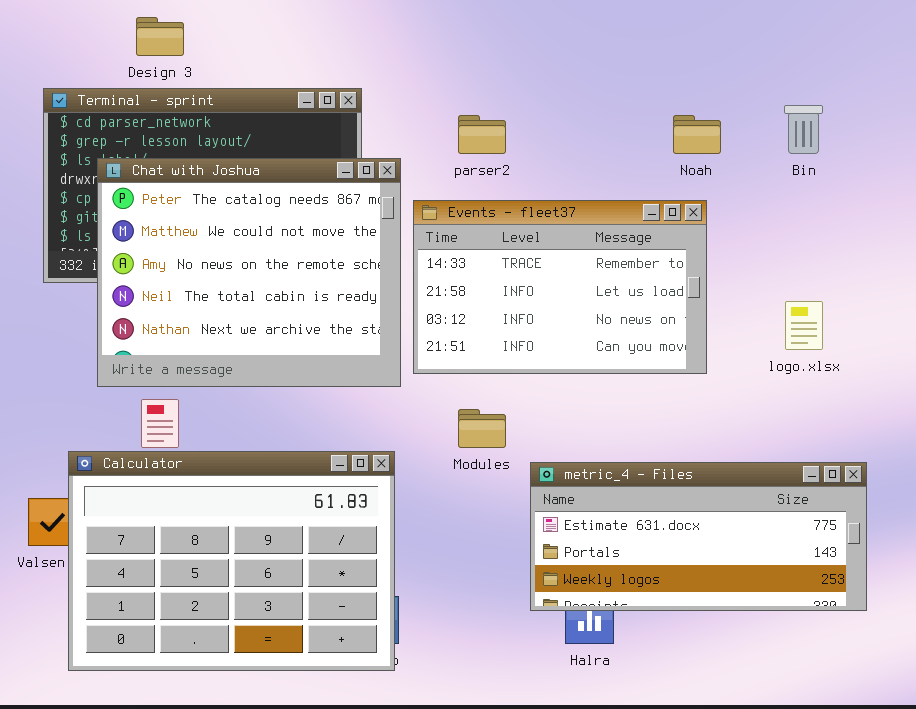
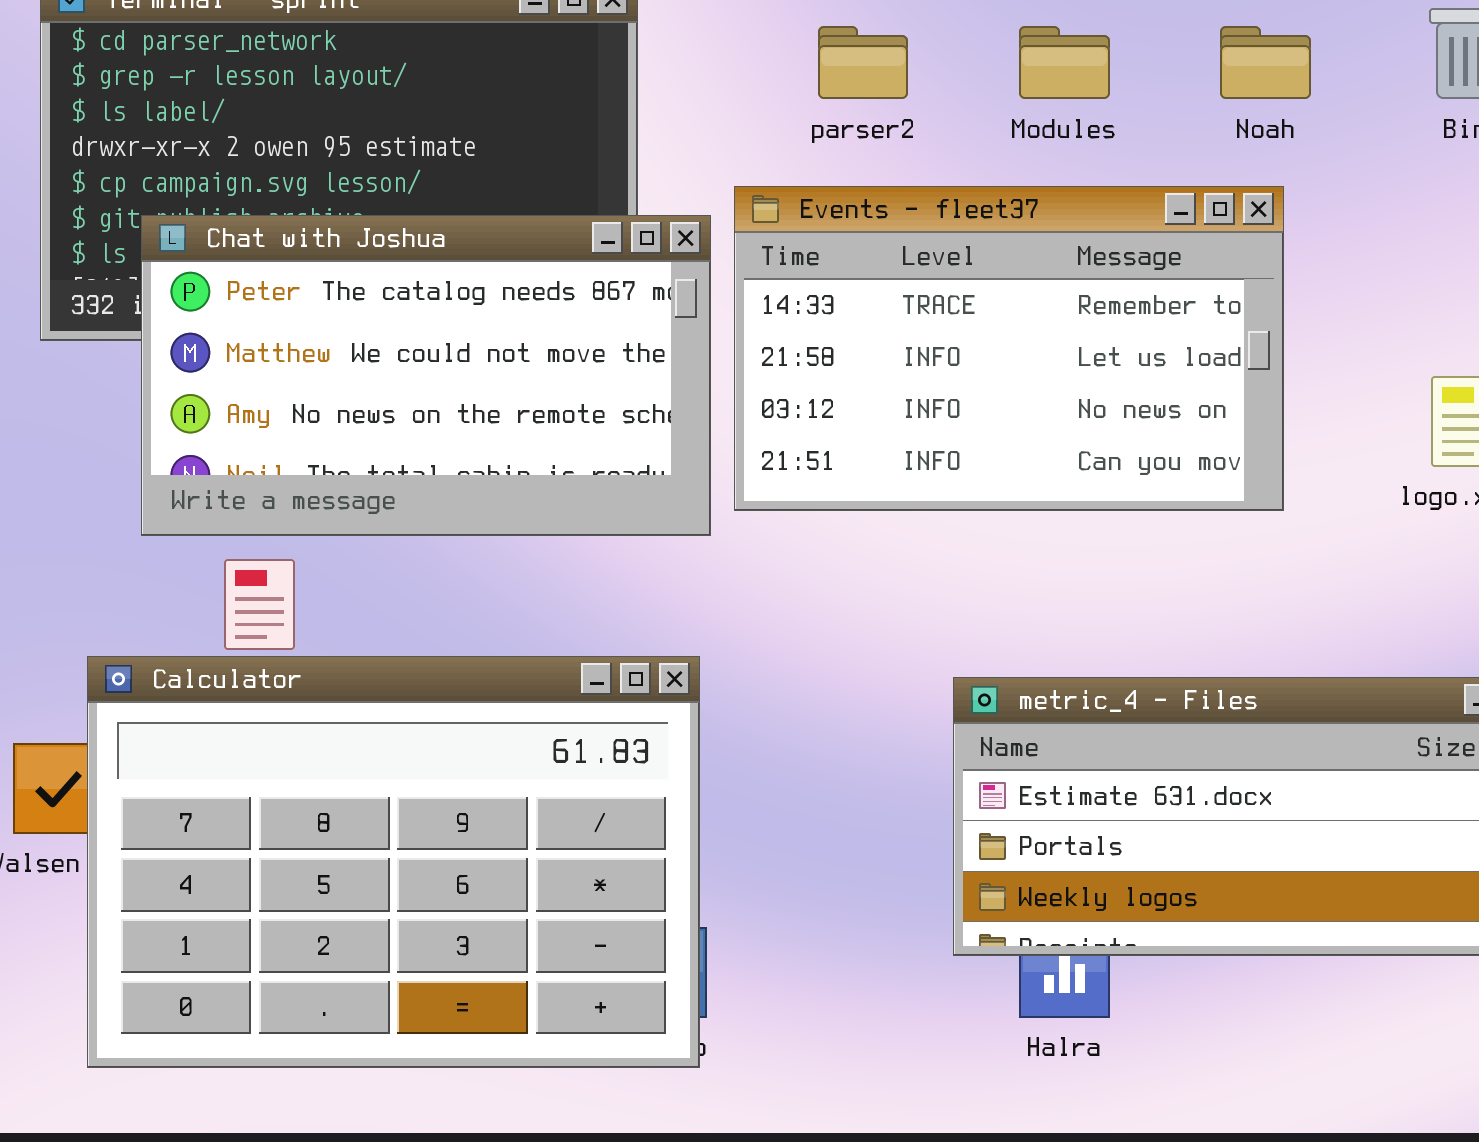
Chat with Joshua: [97,158,401,387] -> [141,215,711,536], resized
Modules: [458,409,506,448] -> [1019,26,1110,99], moved

